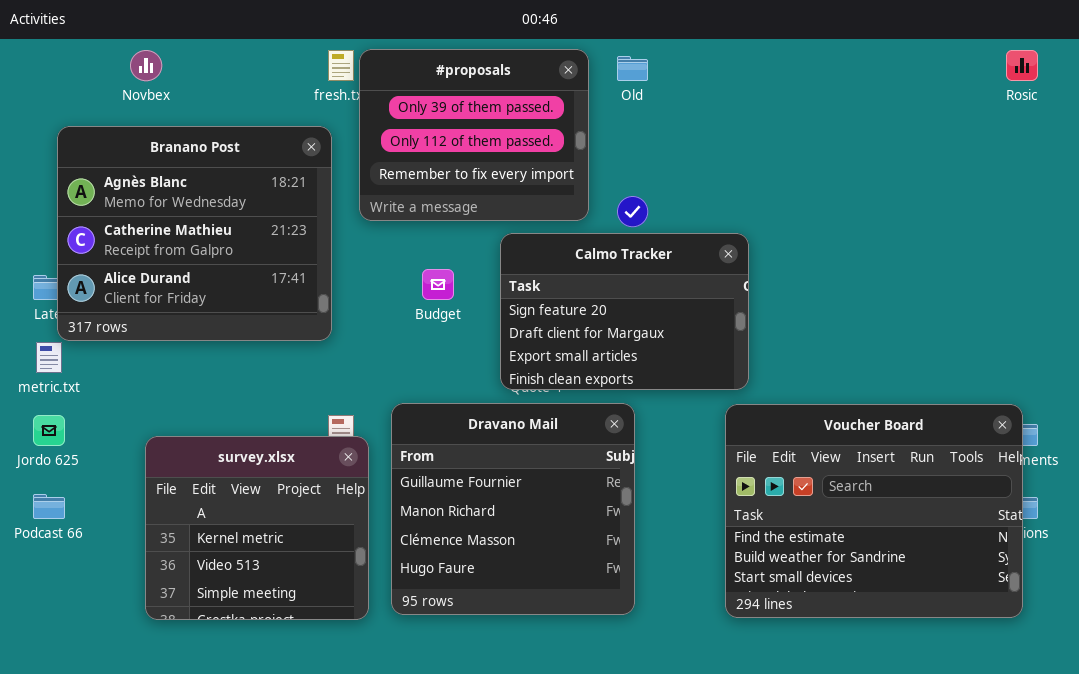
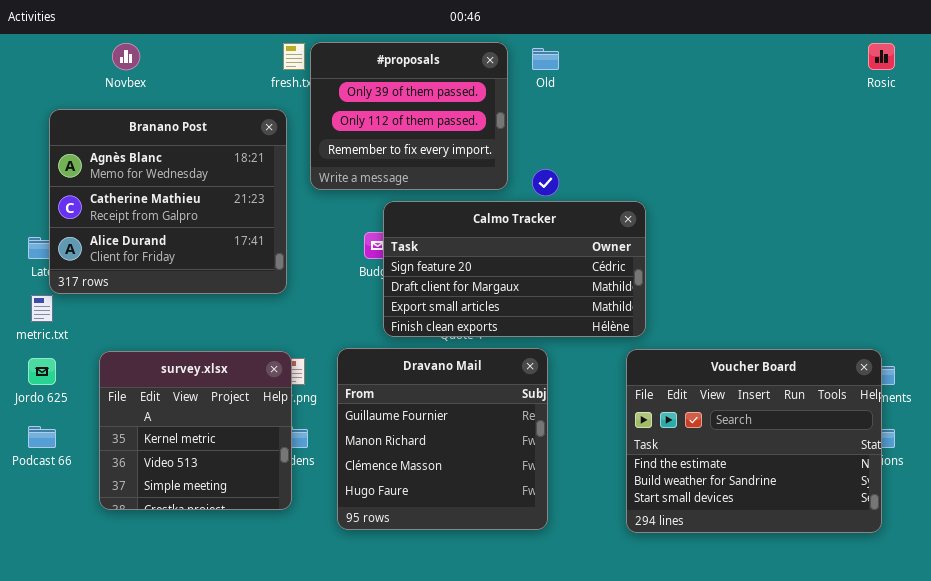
Calmo Tracker: [500,233,749,390] -> [383,201,646,337], resized
survey.xlsx: [145,436,369,620] -> [99,351,292,510], moved

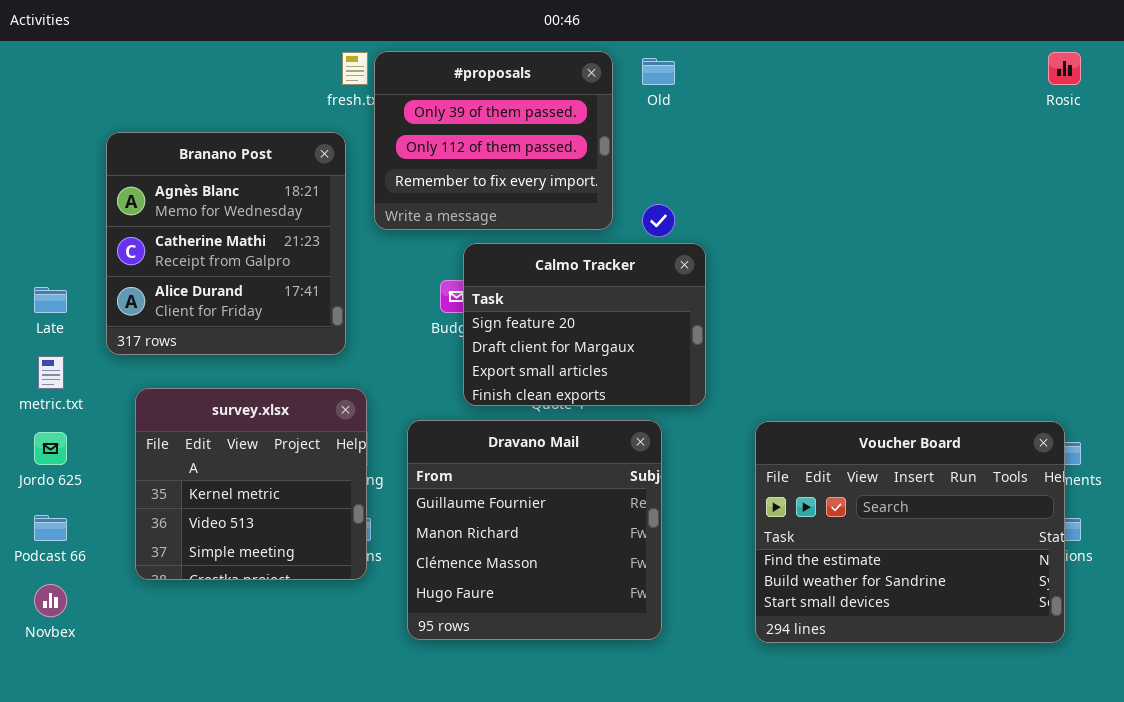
Novbex: [112,43,140,70] -> [34,584,67,617], moved
Branano Post: [49,109,287,294] -> [106,132,346,355], resized
Calmo Tracker: [383,201,646,337] -> [463,243,706,406], resized
survey.xlsx: [99,351,292,510] -> [135,388,367,580], moved

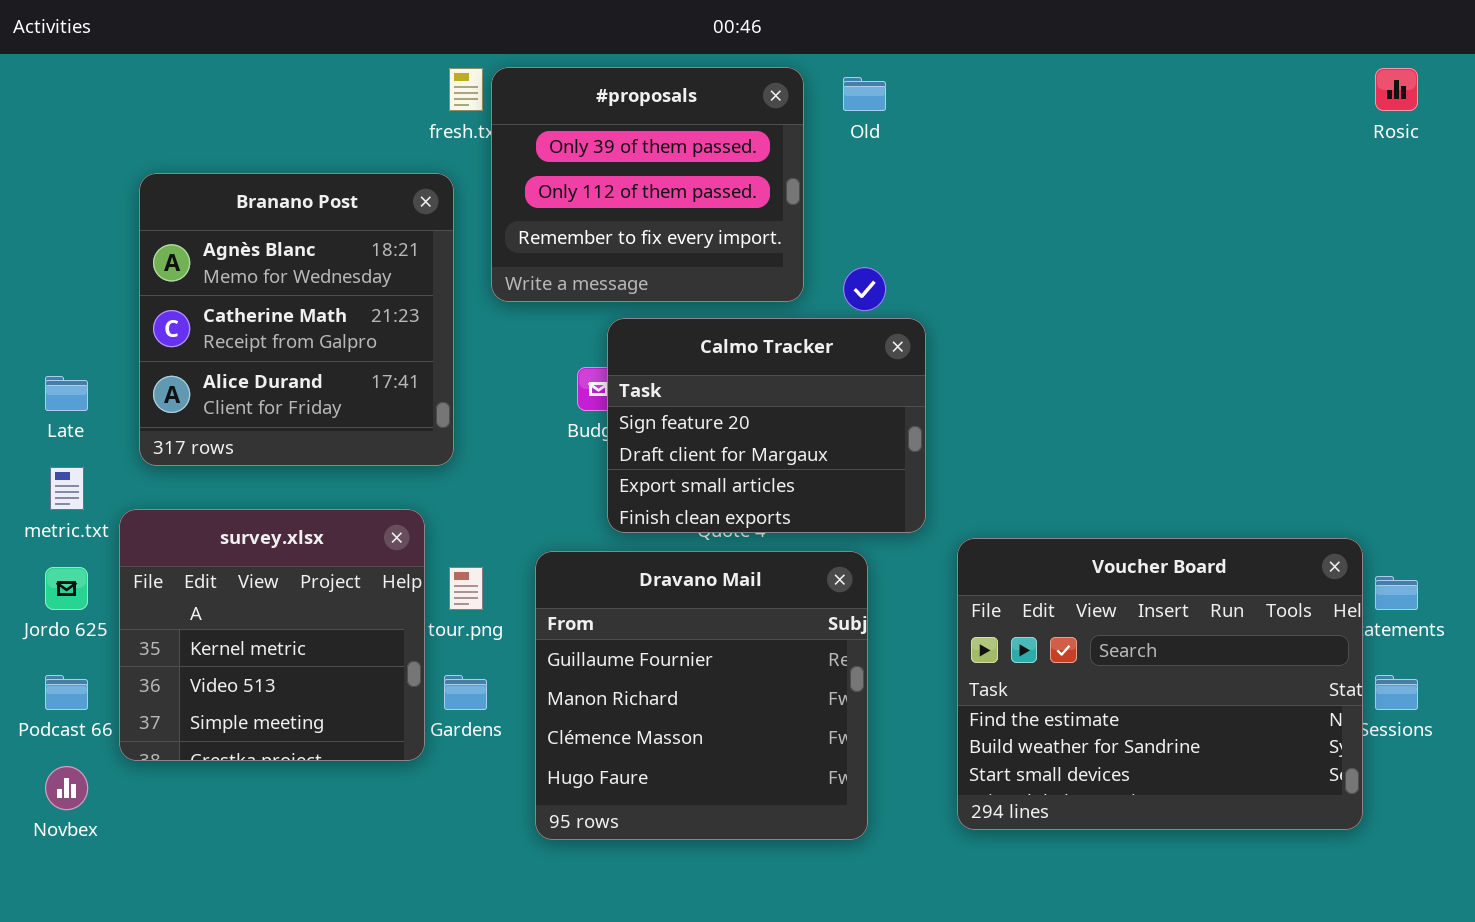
survey.xlsx: [135,388,367,580] -> [119,509,425,761], moved
Voucher Board: [755,421,1065,643] -> [957,538,1363,830], moved

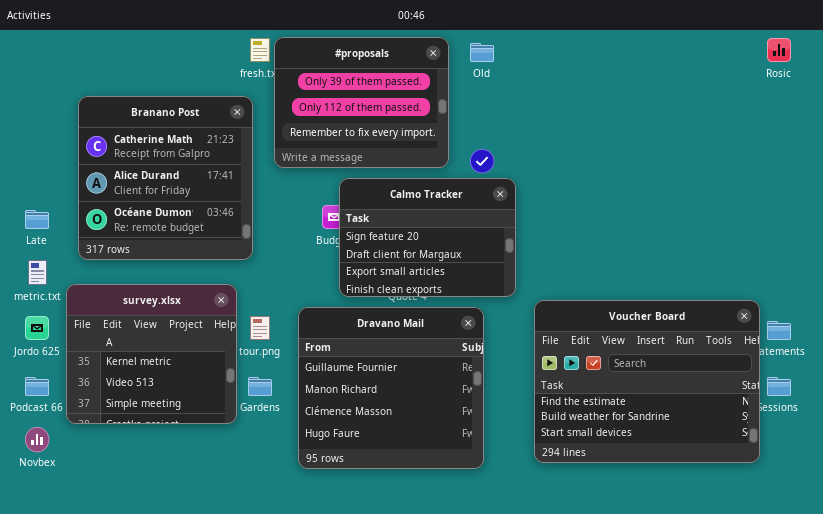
Branano Post: [139,173,454,466] -> [78,96,253,260], scrolled down 1 row

